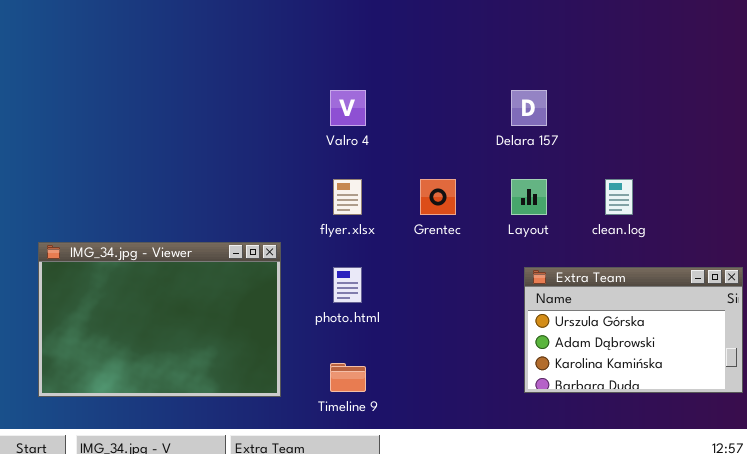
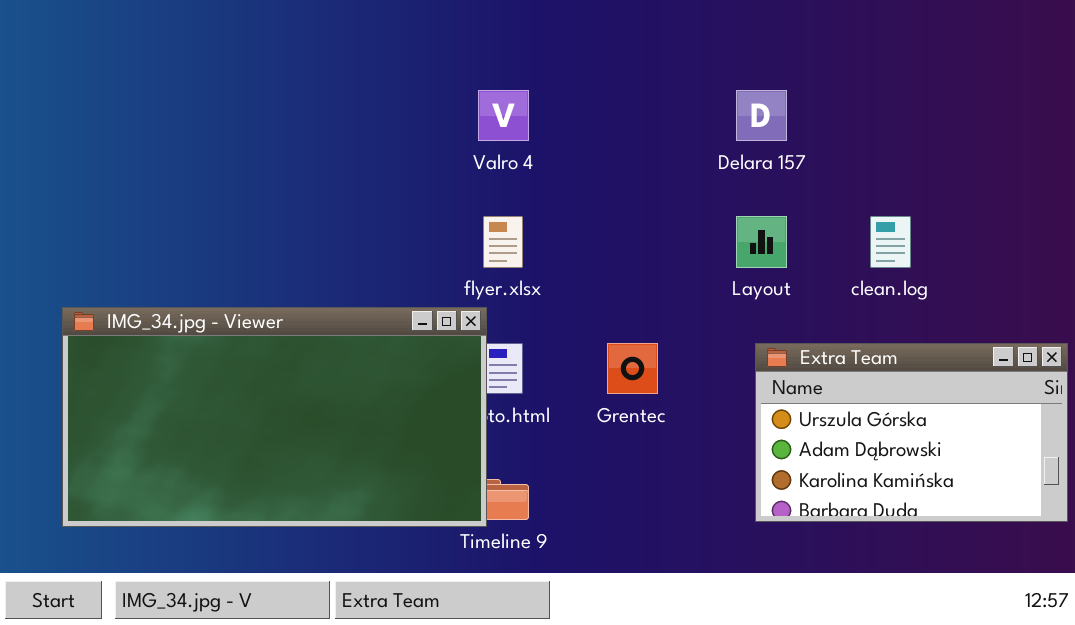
Grentec: [420,179,456,215] -> [607,343,658,394], moved
IMG_34.jpg - Viewer: [38,242,281,397] -> [62,307,487,527], resized

